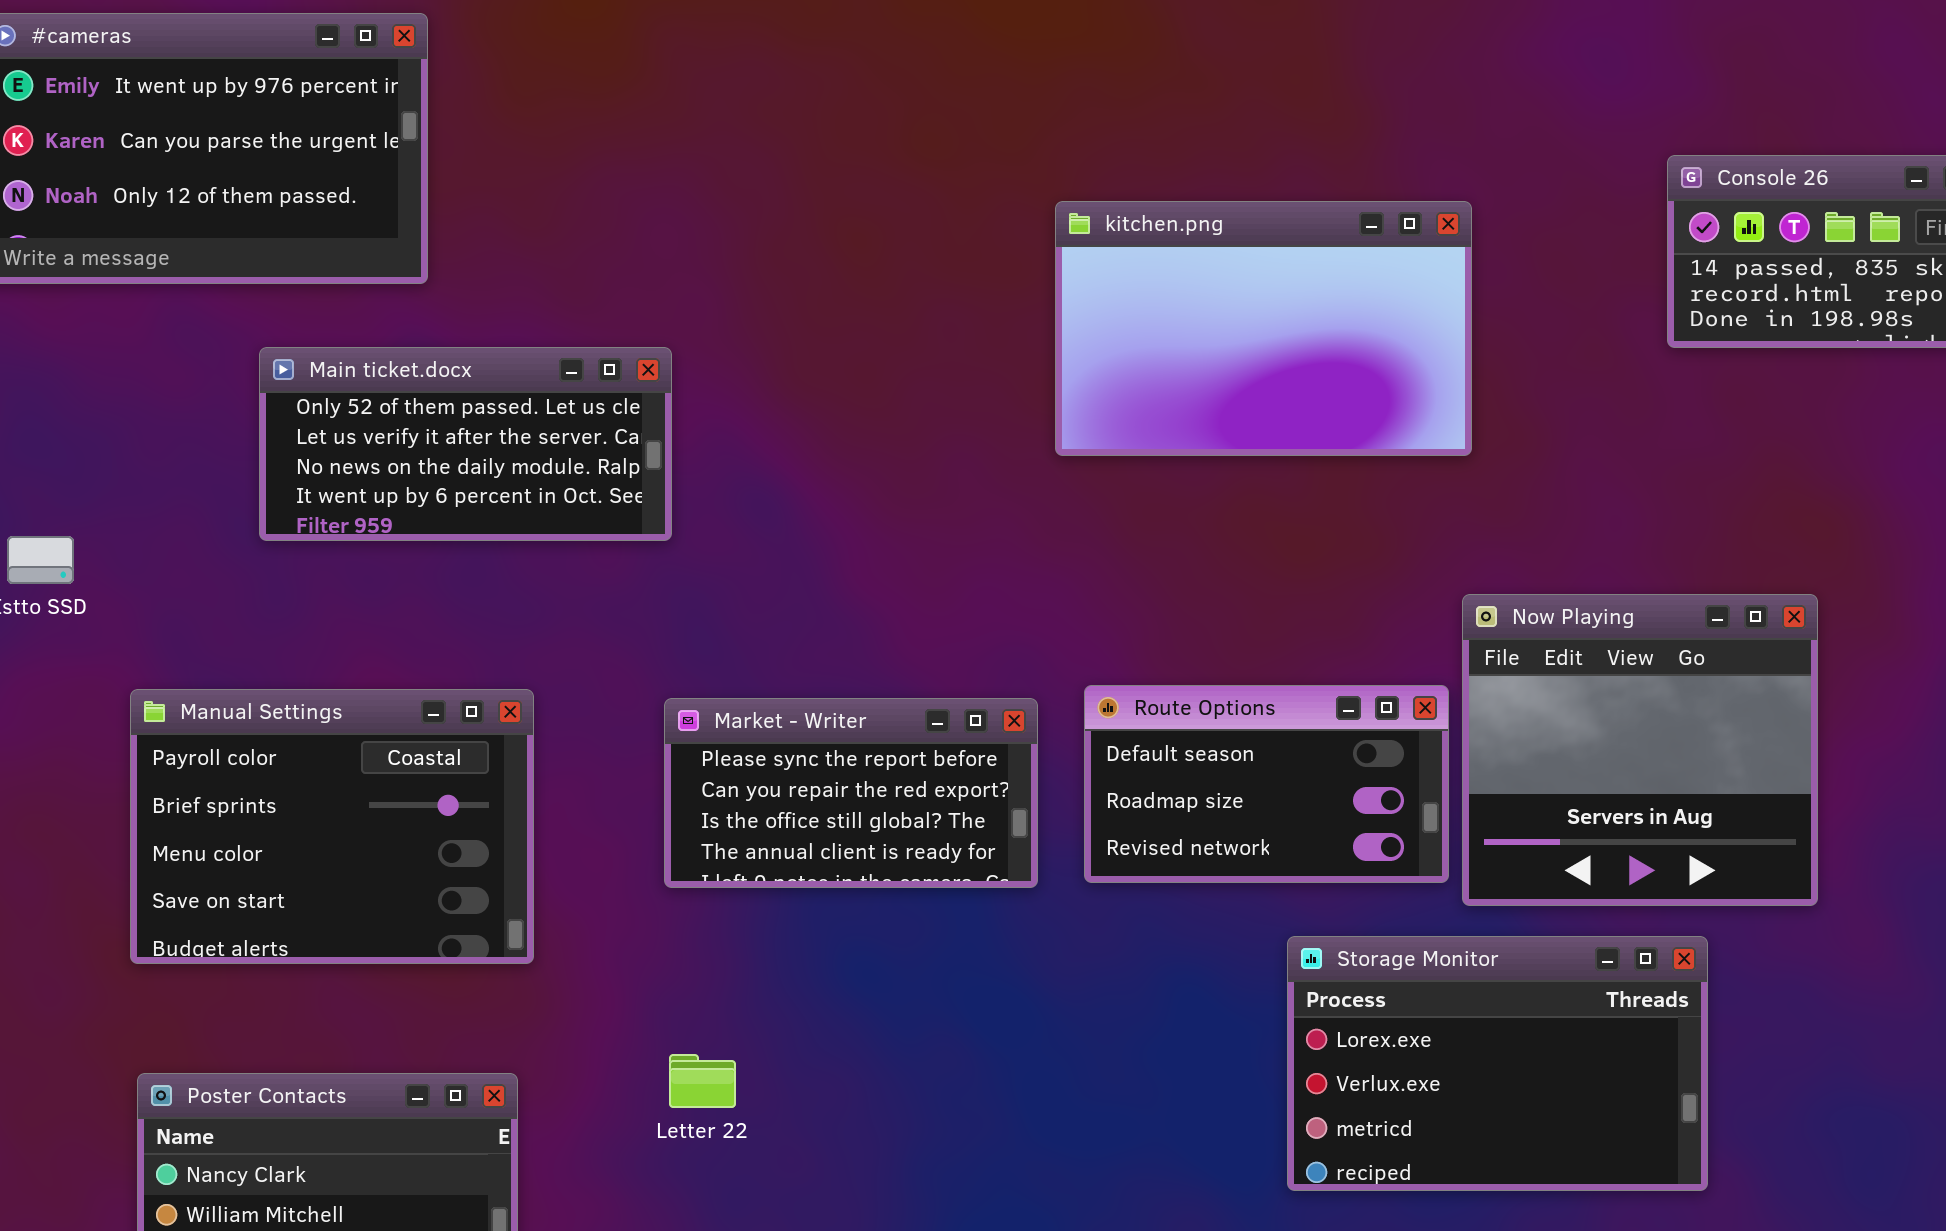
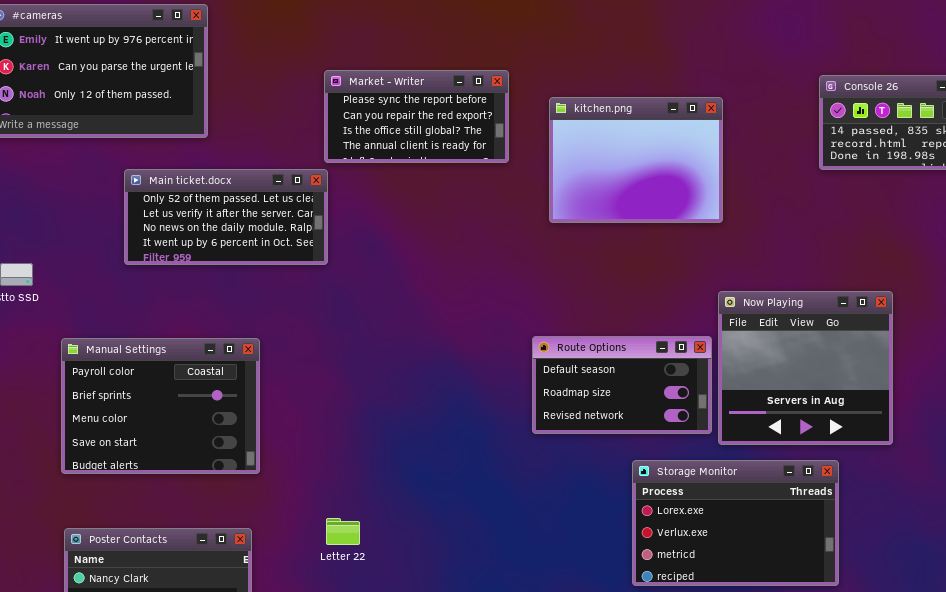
kitchen.png: [1055,201,1472,456] -> [549,97,723,223], resized
Market - Writer: [664,698,1038,888] -> [324,70,509,163], moved

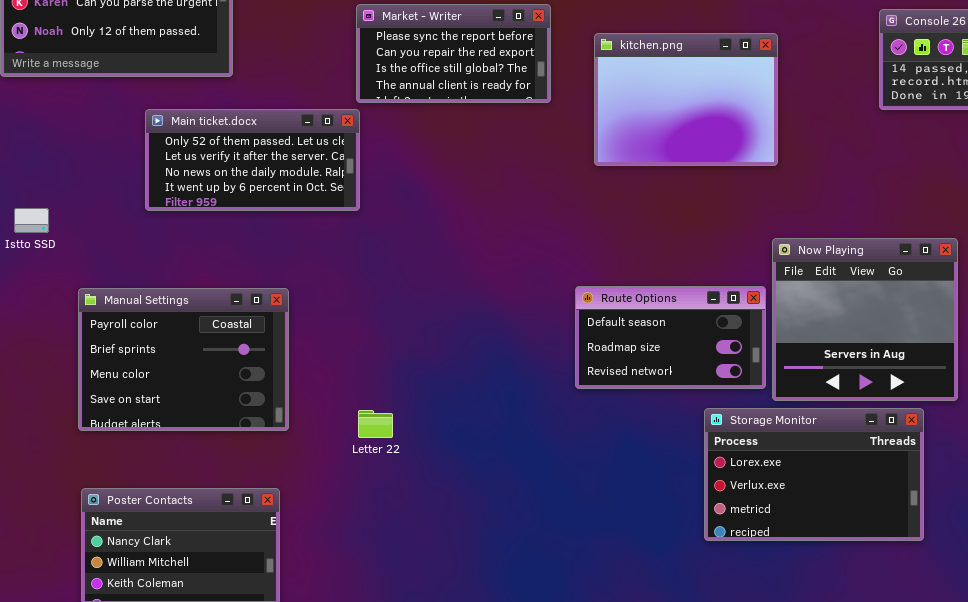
Storage Monitor: [632,460,839,586] -> [704,408,924,541], moved
Letter 22: [326,518,360,545] -> [358,410,393,438], moved

